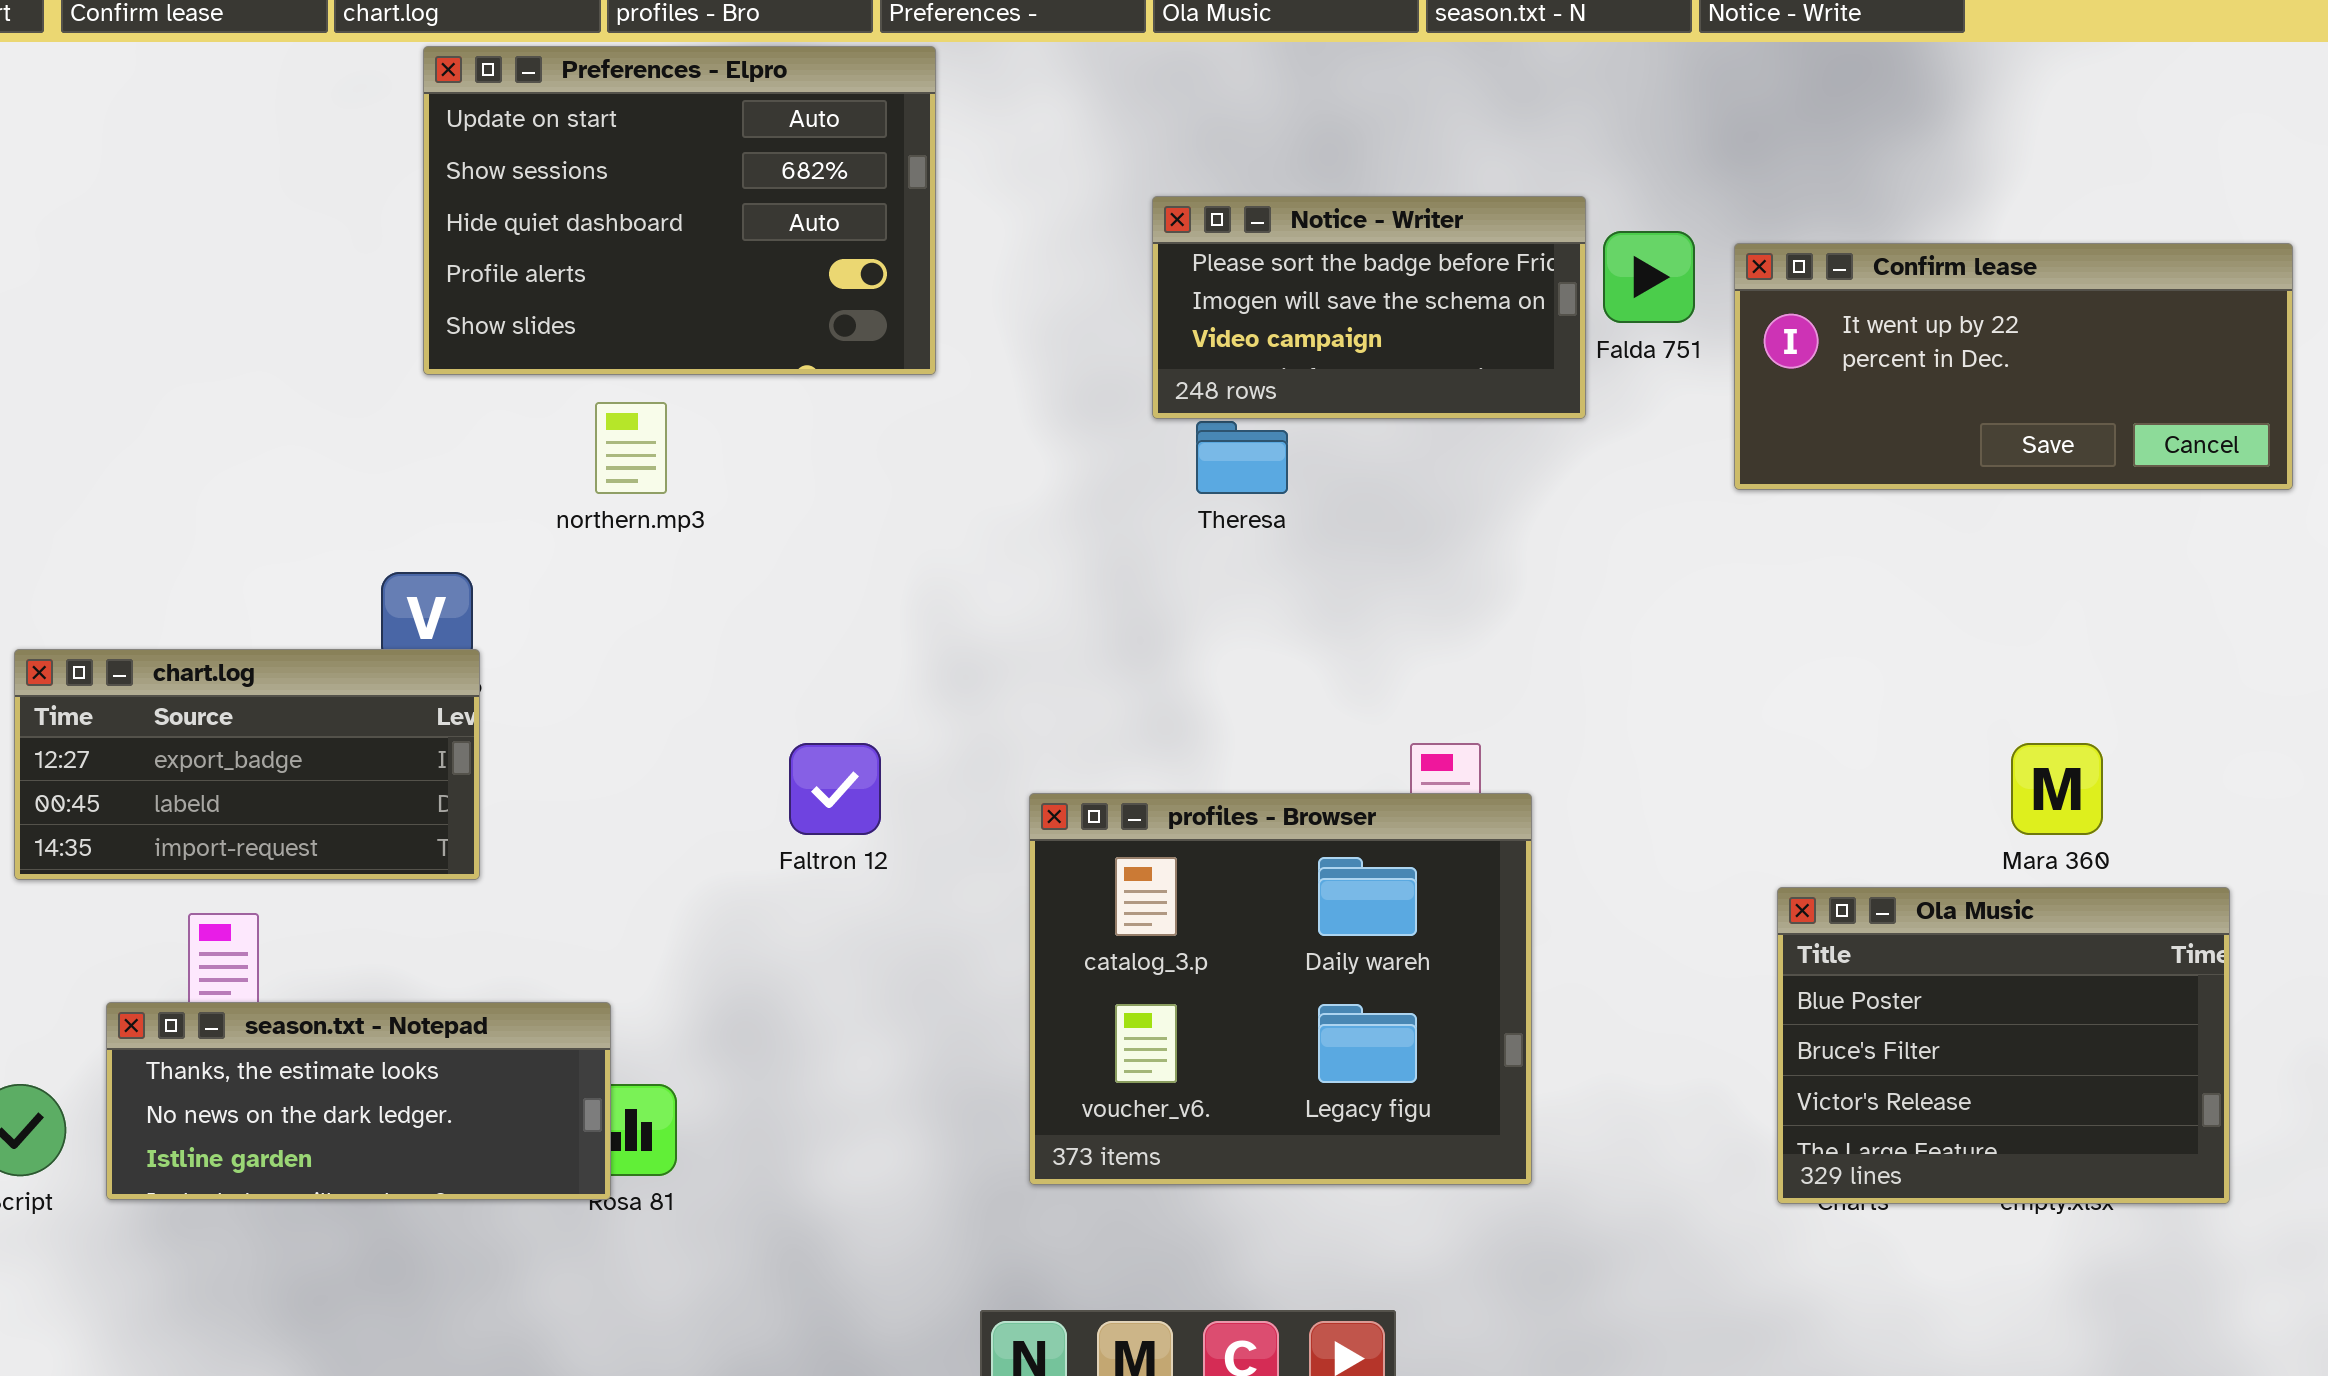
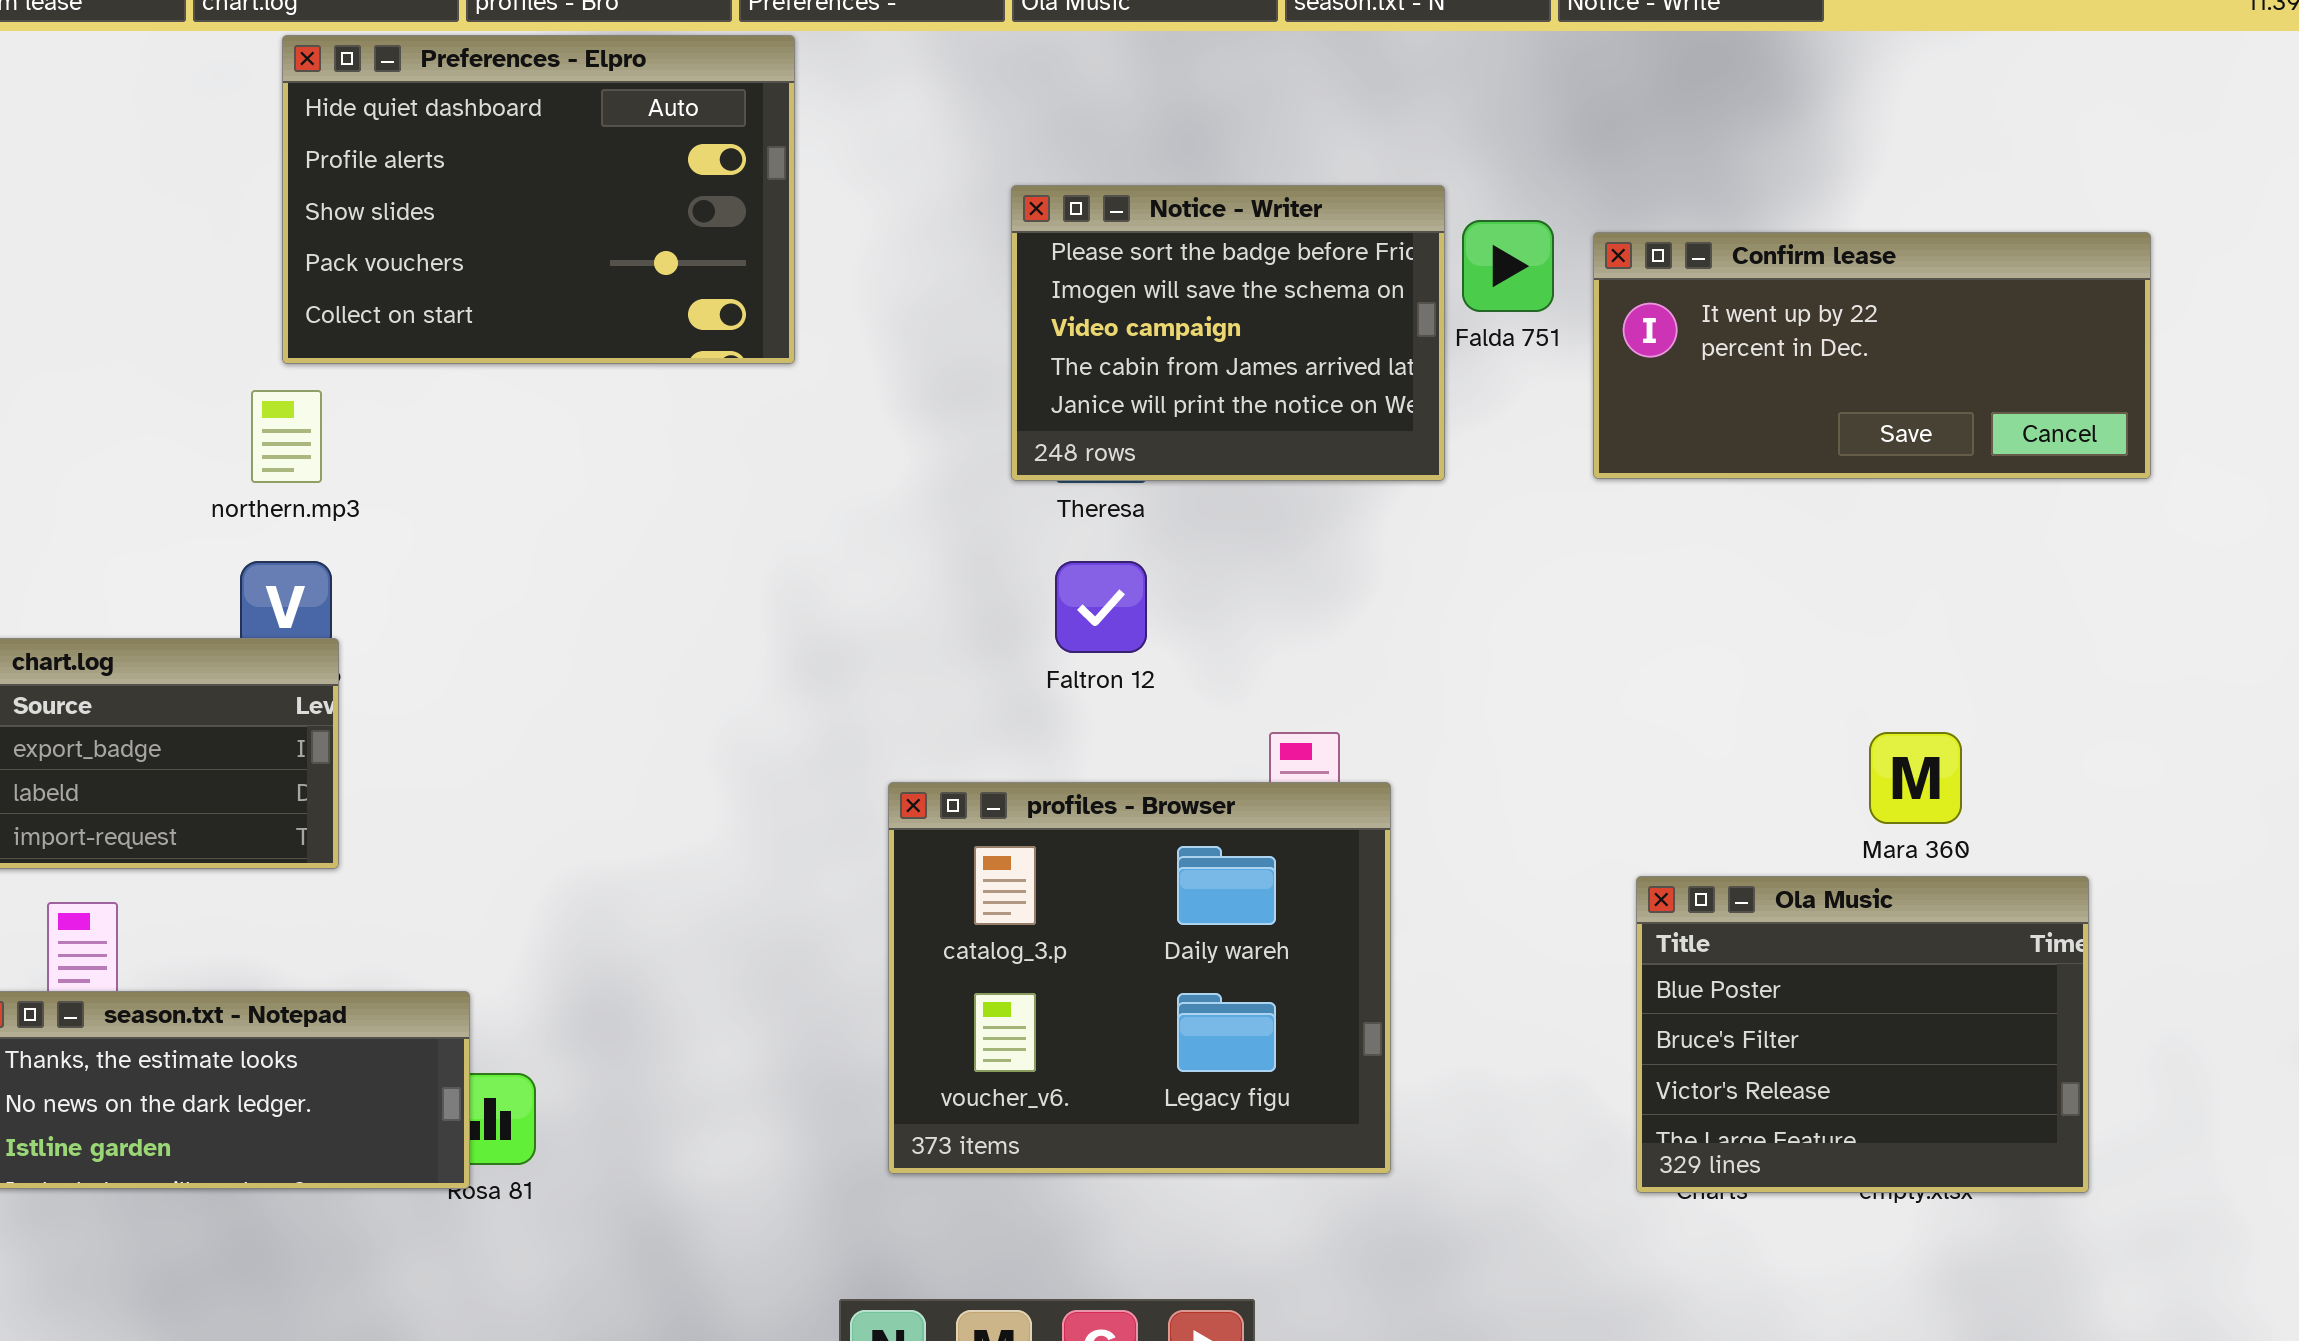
Preferences - Elpro: [423,46,936,375] -> [282,35,795,364], scrolled down 2 rows
Notice - Writer: [1152,196,1586,419] -> [1011,185,1445,481], resized
northern.mp3: [595,402,667,494] -> [251,390,322,483], moved
Faltron 12: [789,743,881,835] -> [1055,561,1147,653], moved

